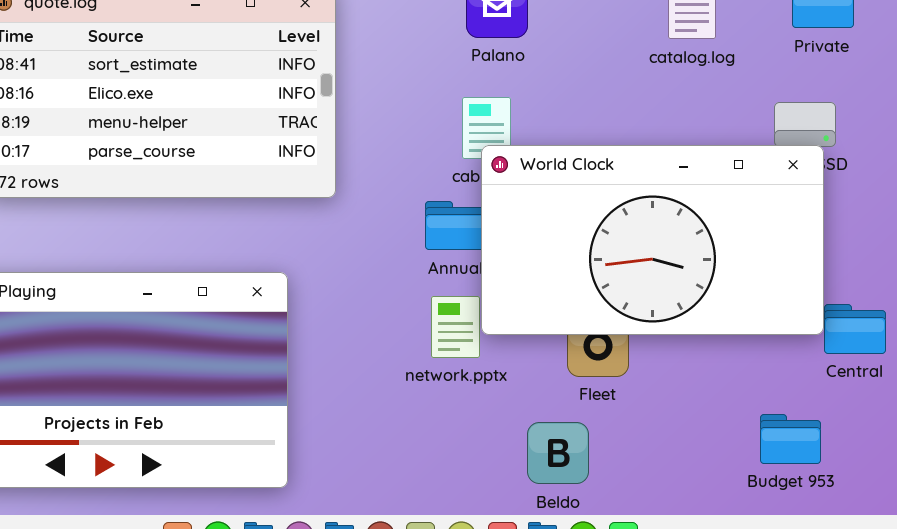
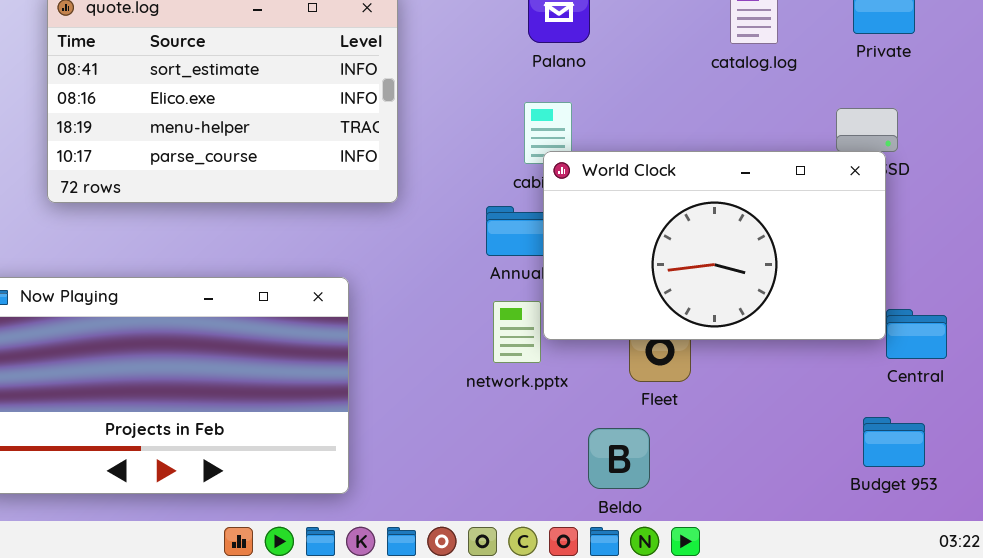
Budget 953: [760,414,821,464] -> [863,417,925,467], moved

